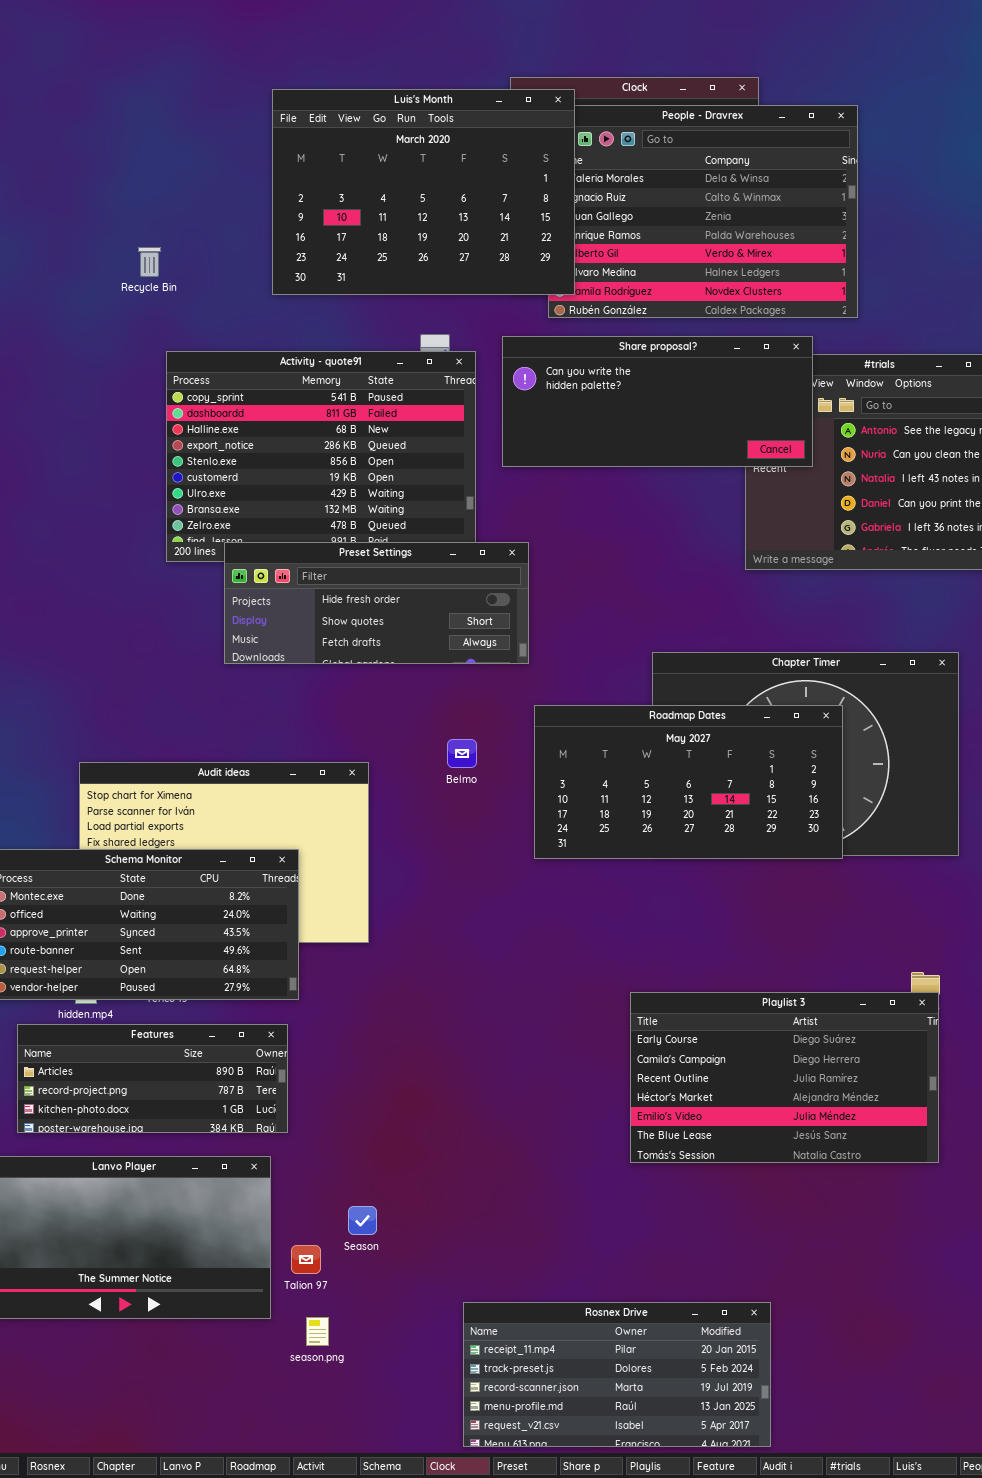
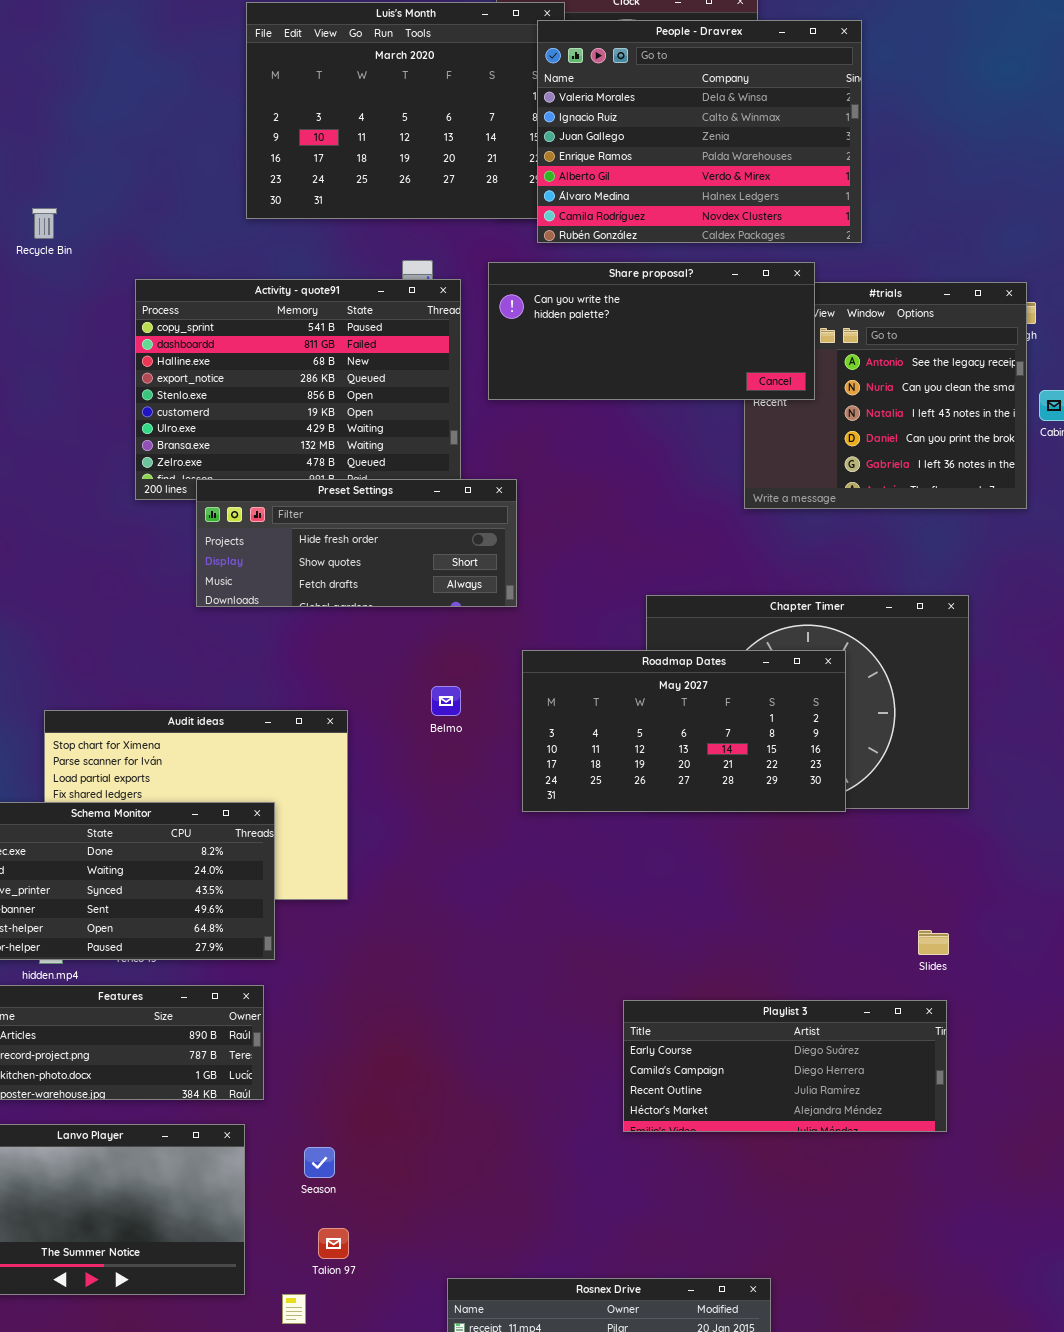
People - Dravrex: [548,105,858,318] -> [537,20,862,243], raised
Recycle Bin: [138,247,161,277] -> [32,208,57,239], moved
Playlist 3: [630,992,939,1163] -> [623,1000,947,1132], resized
Season: [348,1206,377,1235] -> [304,1147,335,1178], moved
Talion 97: [291,1245,321,1274] -> [318,1228,349,1259], moved

